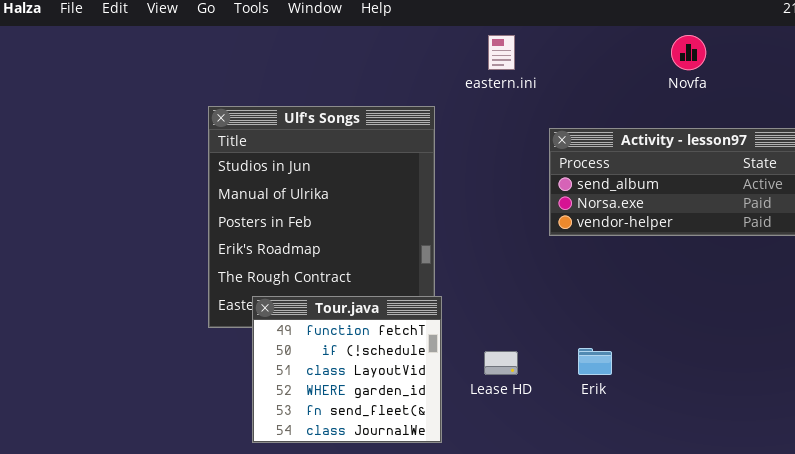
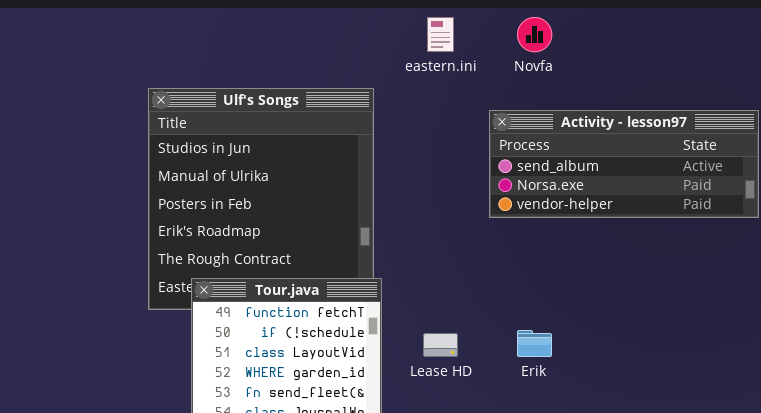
Novfa: [671,35,706,70] -> [517,17,552,52], moved

